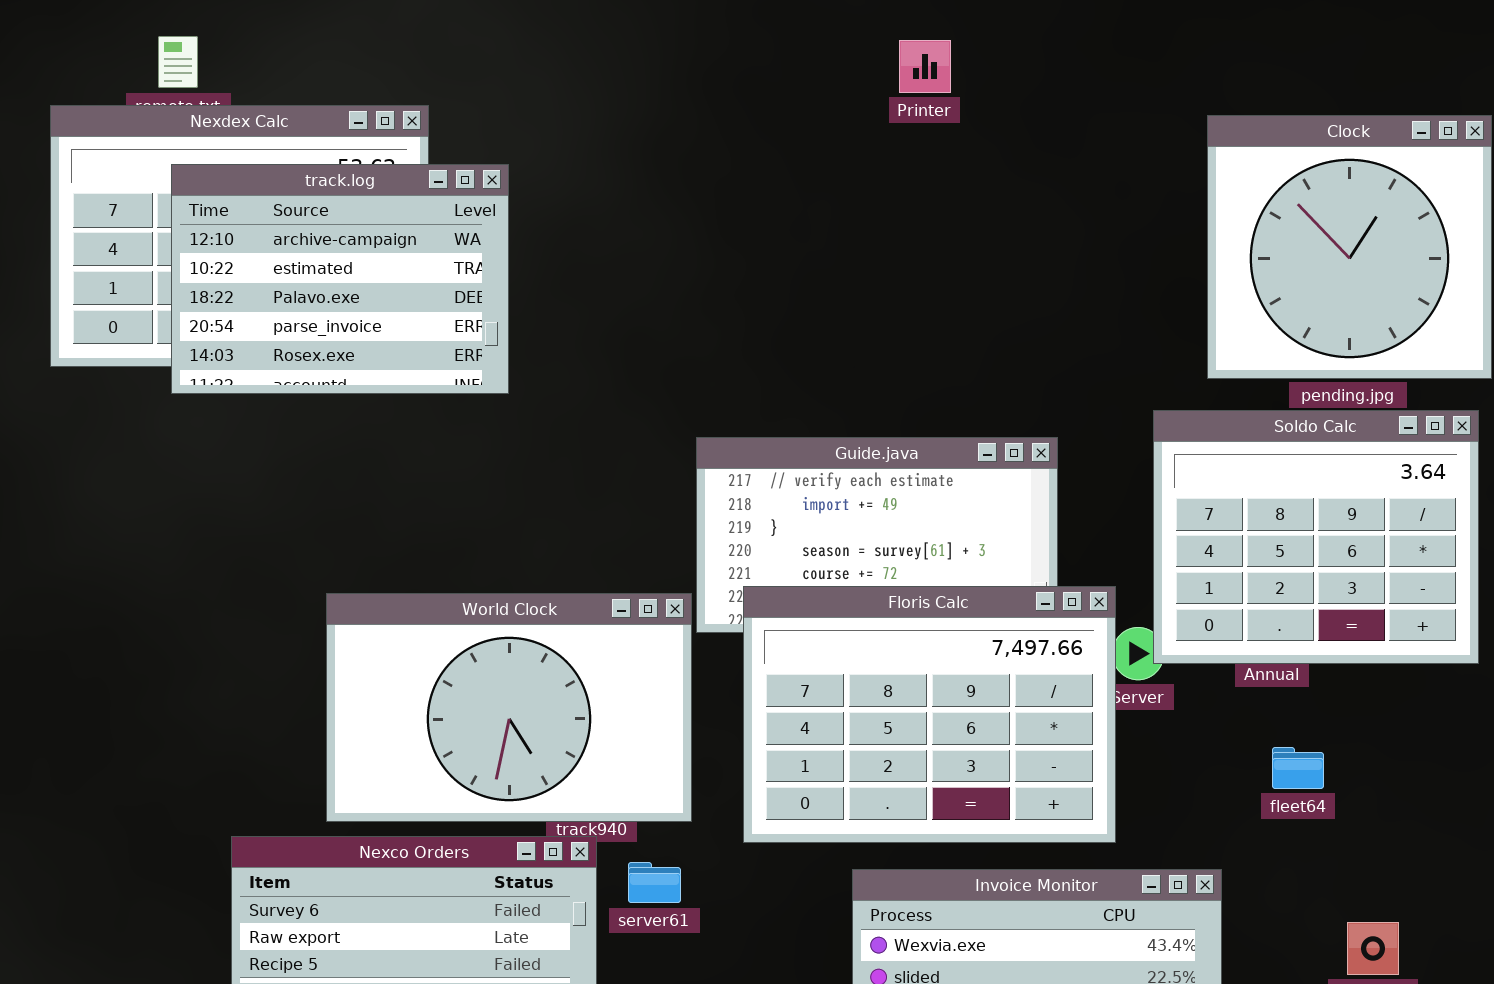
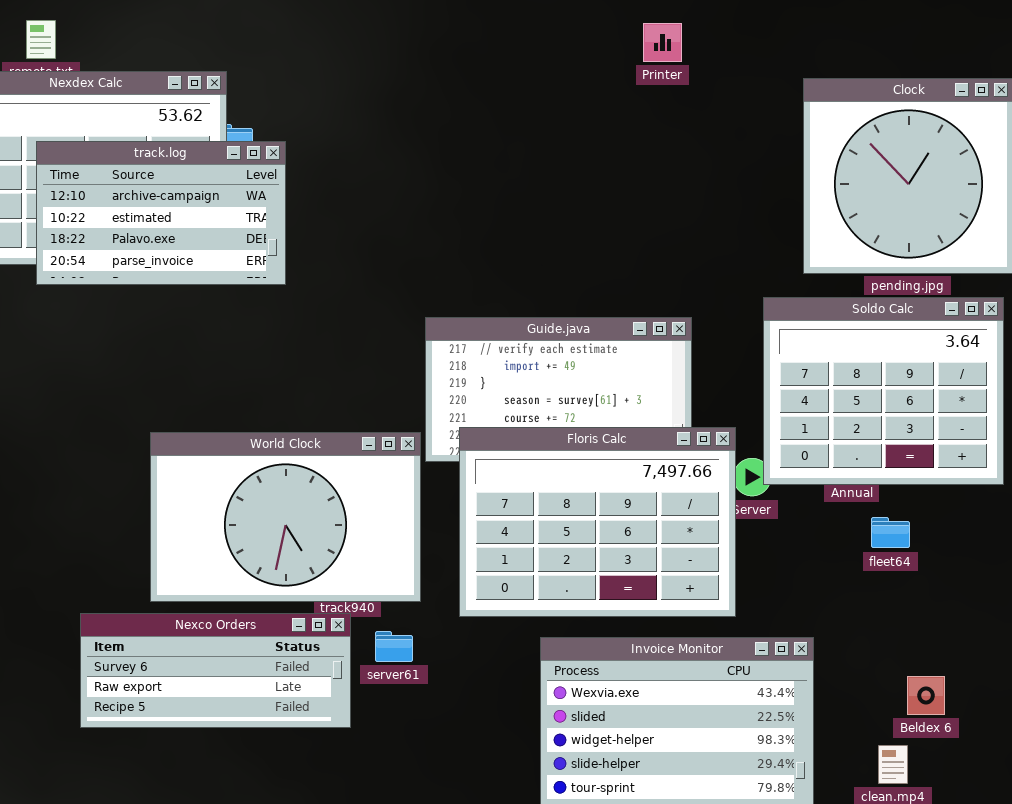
Printer: [899,40,951,93] -> [643,23,682,62], moved
track.log: [171,164,509,394] -> [36,141,286,285], resized
fleet64: [1272,747,1324,789] -> [871,517,910,548], moved

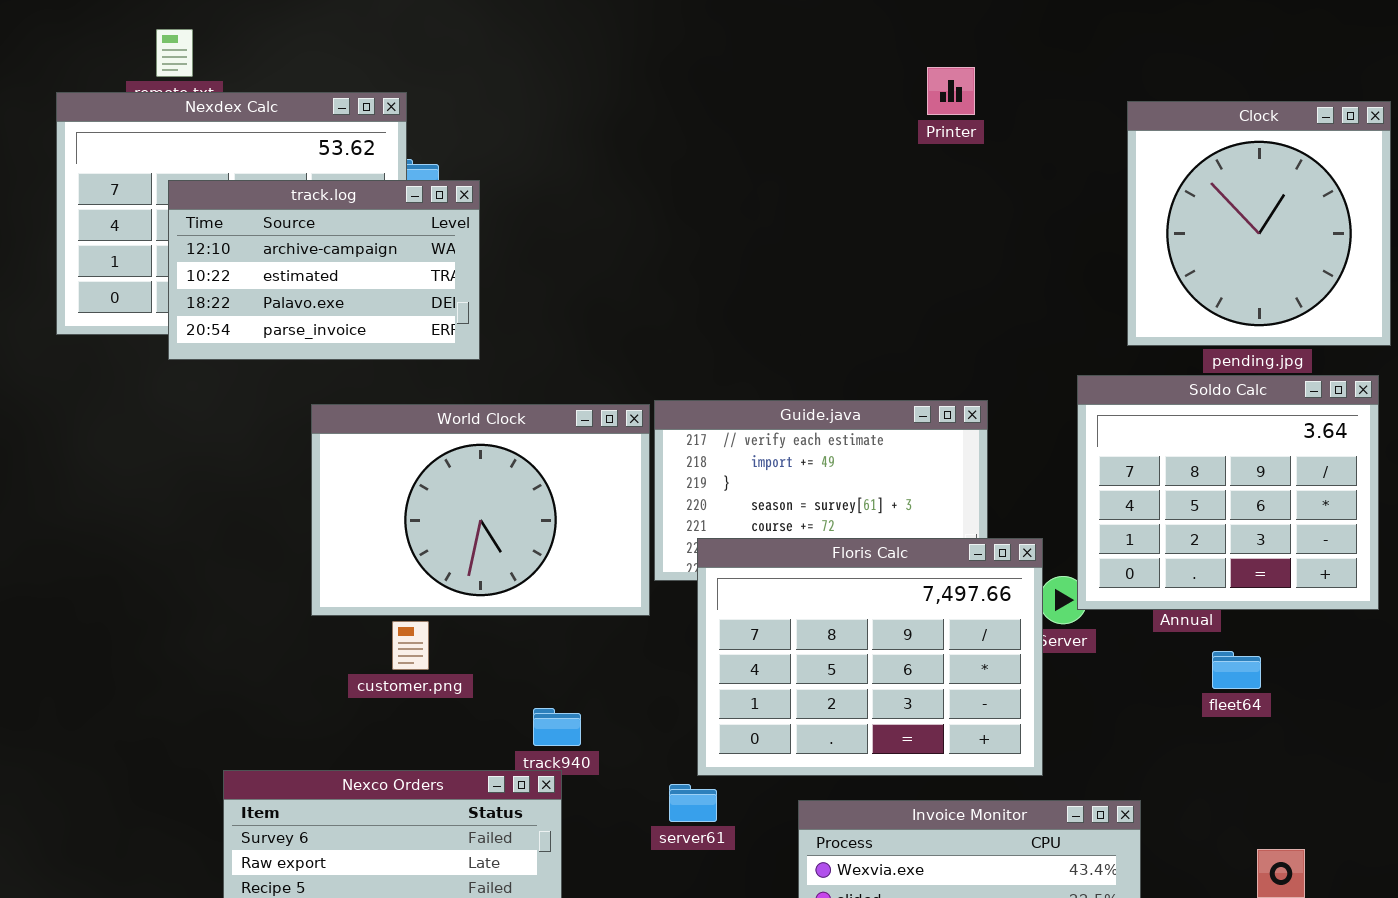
Printer: [643,23,682,62] -> [927,67,975,115], moved
World Clock: [150,432,421,602] -> [311,404,650,616], moved
server61: [375,631,413,662] -> [669,784,717,822], moved

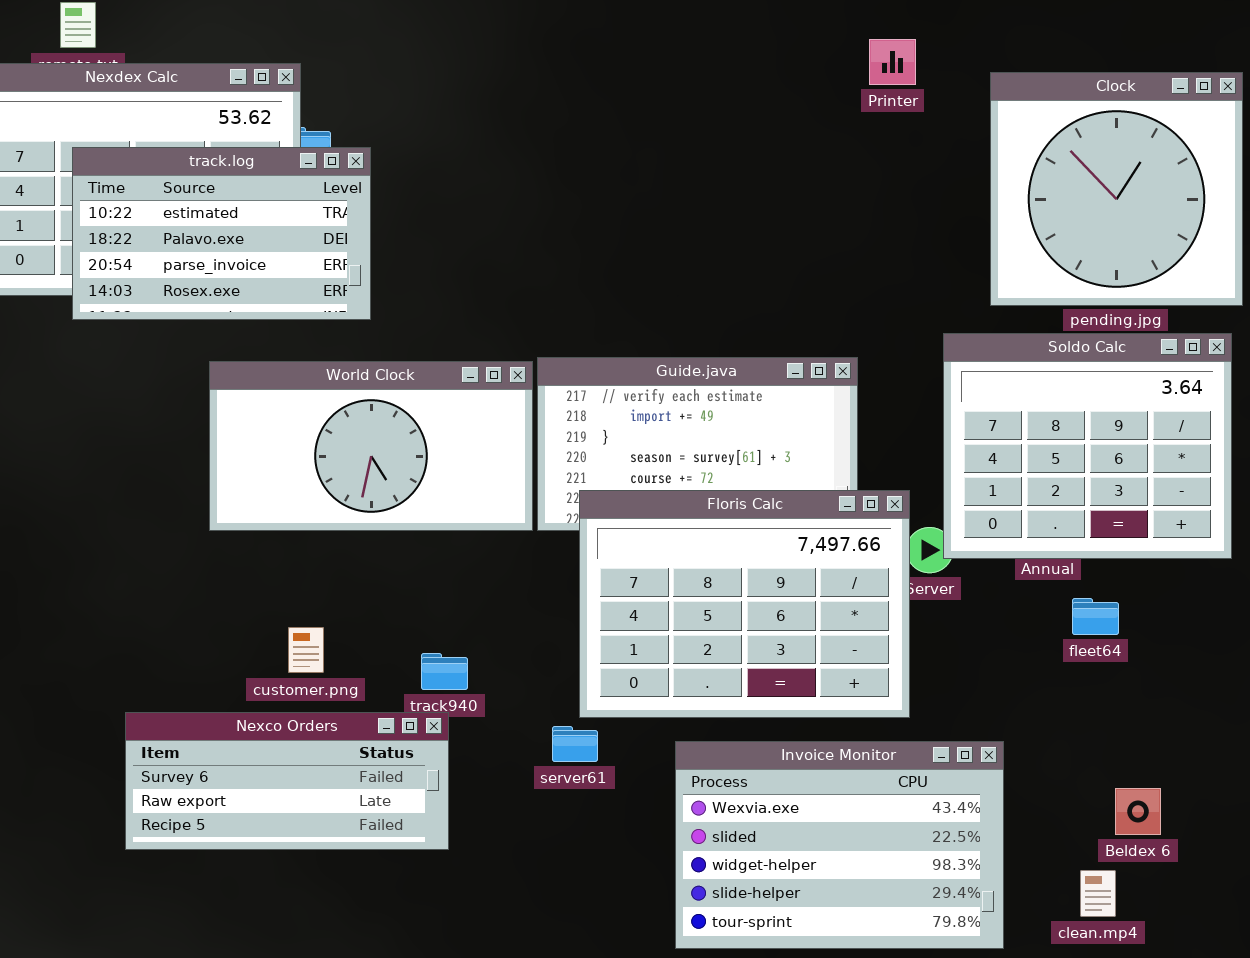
Printer: [927,67,975,115] -> [869,39,916,85], moved
track.log: [168,180,480,360] -> [72,147,371,320], scrolled down 1 row
World Clock: [311,404,650,616] -> [209,361,533,531], resized
customer.png: [392,621,429,670] -> [288,627,324,673], moved

